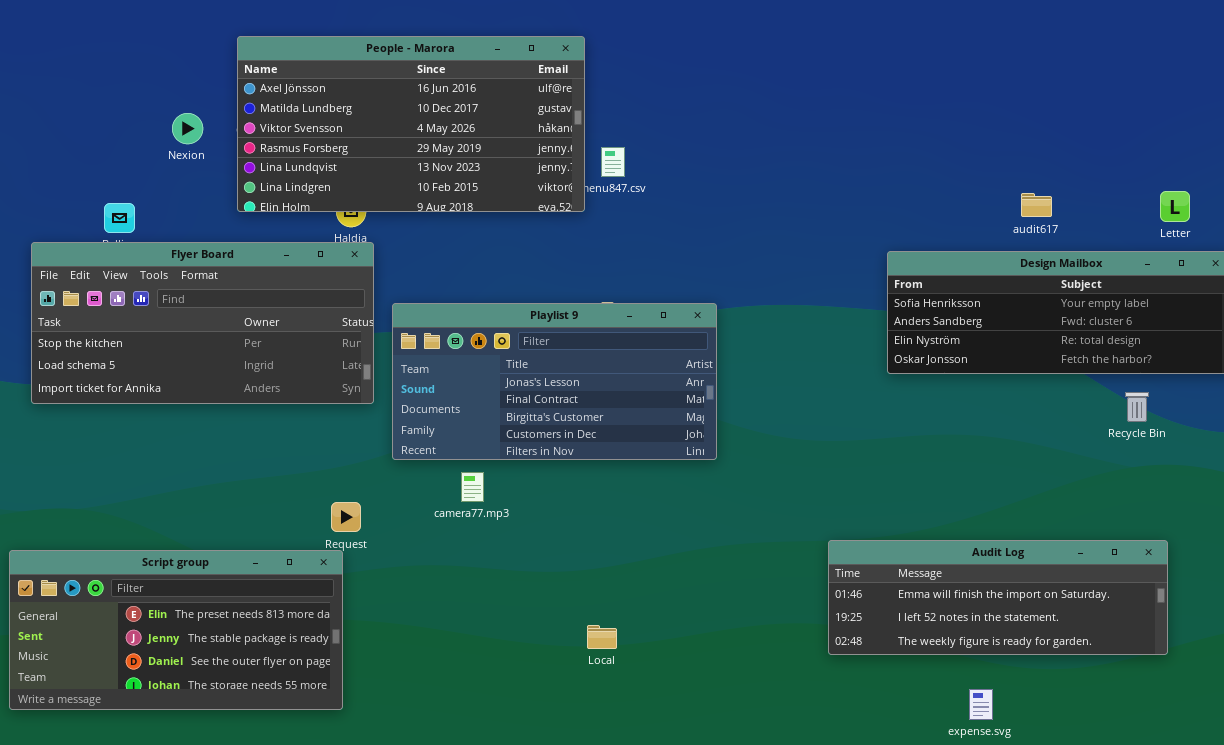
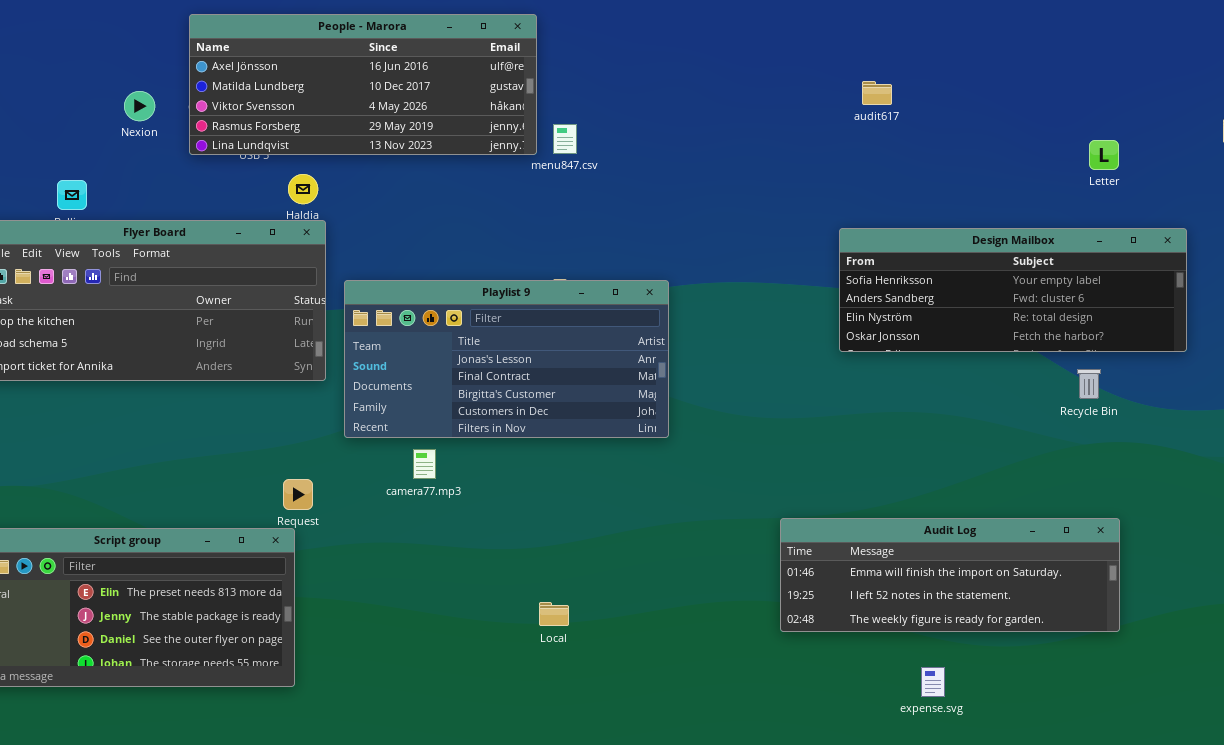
People - Marora: [237,36,585,212] -> [189,14,537,155], resized
Letter: [1160,191,1190,222] -> [1089,140,1119,170], moved
audit617: [1021,193,1052,217] -> [862,81,892,105], moved

